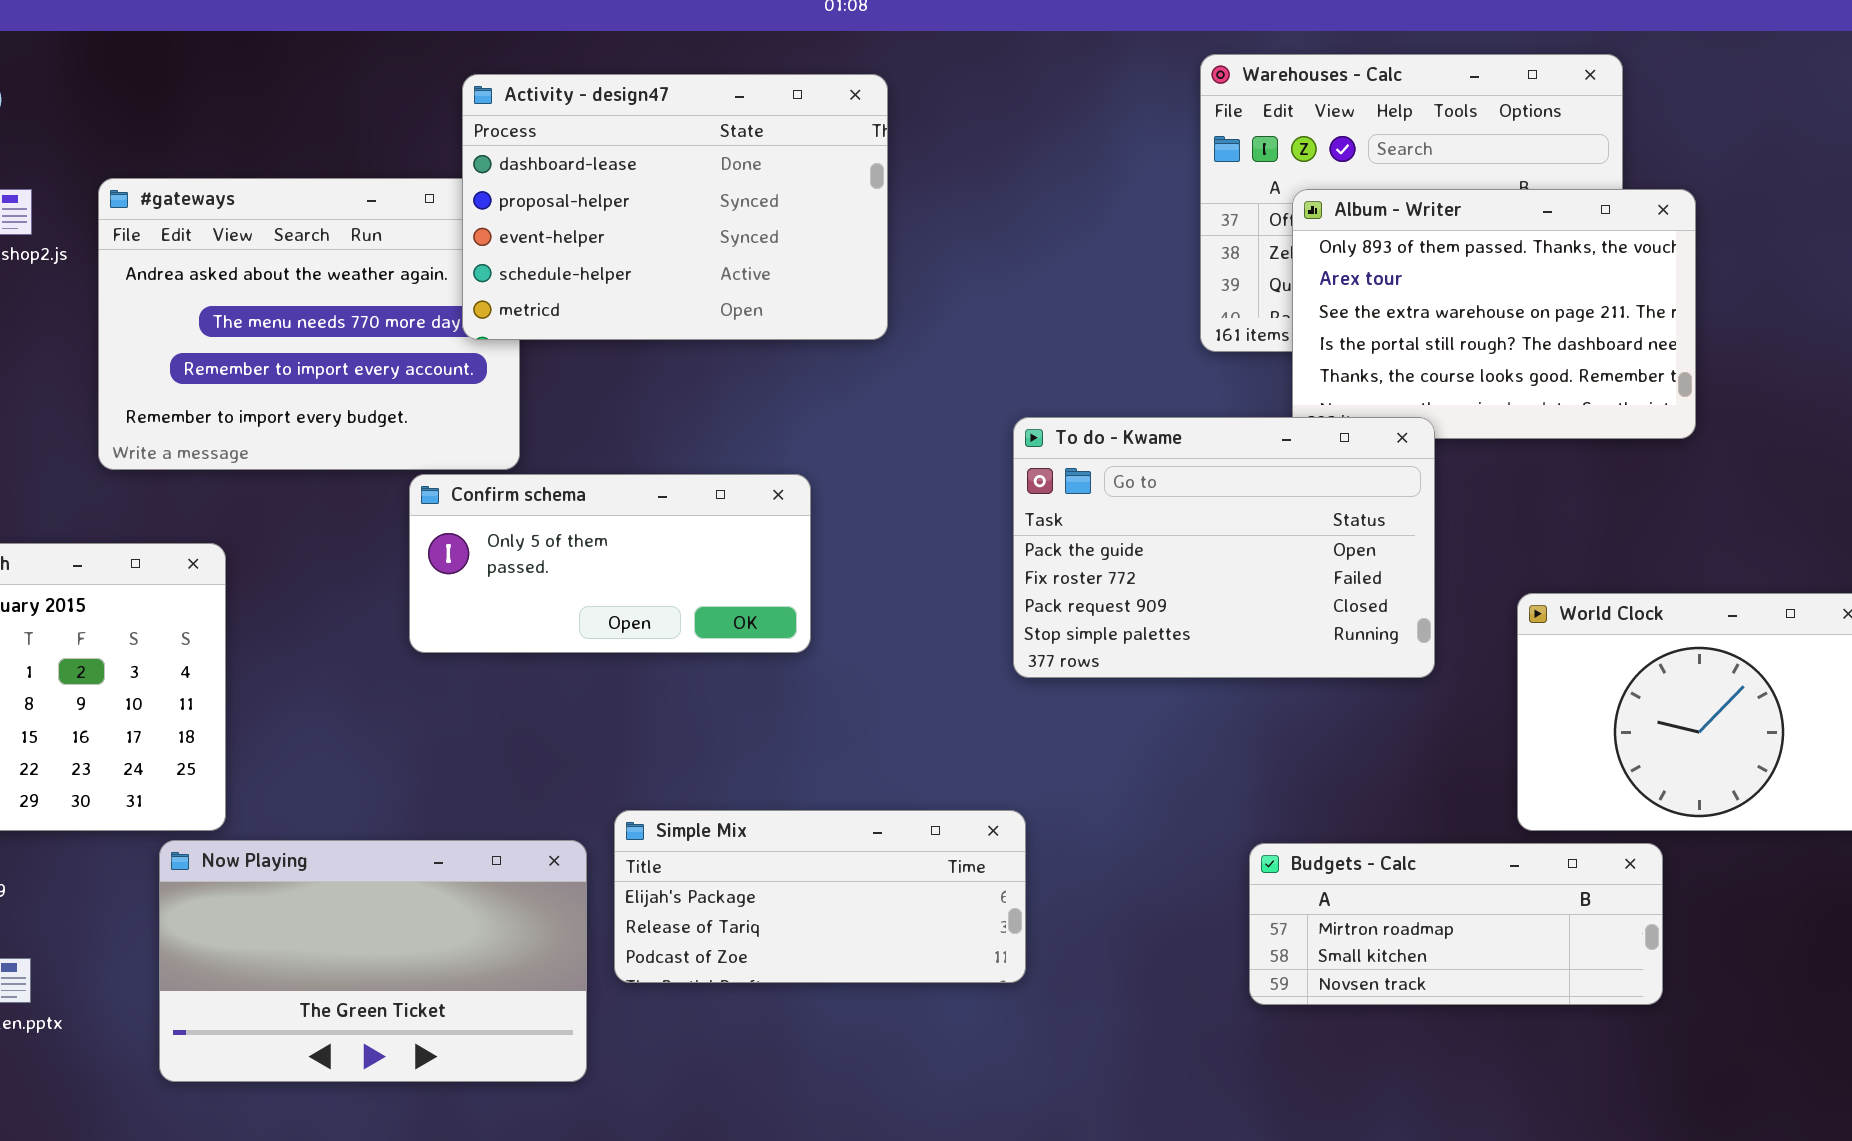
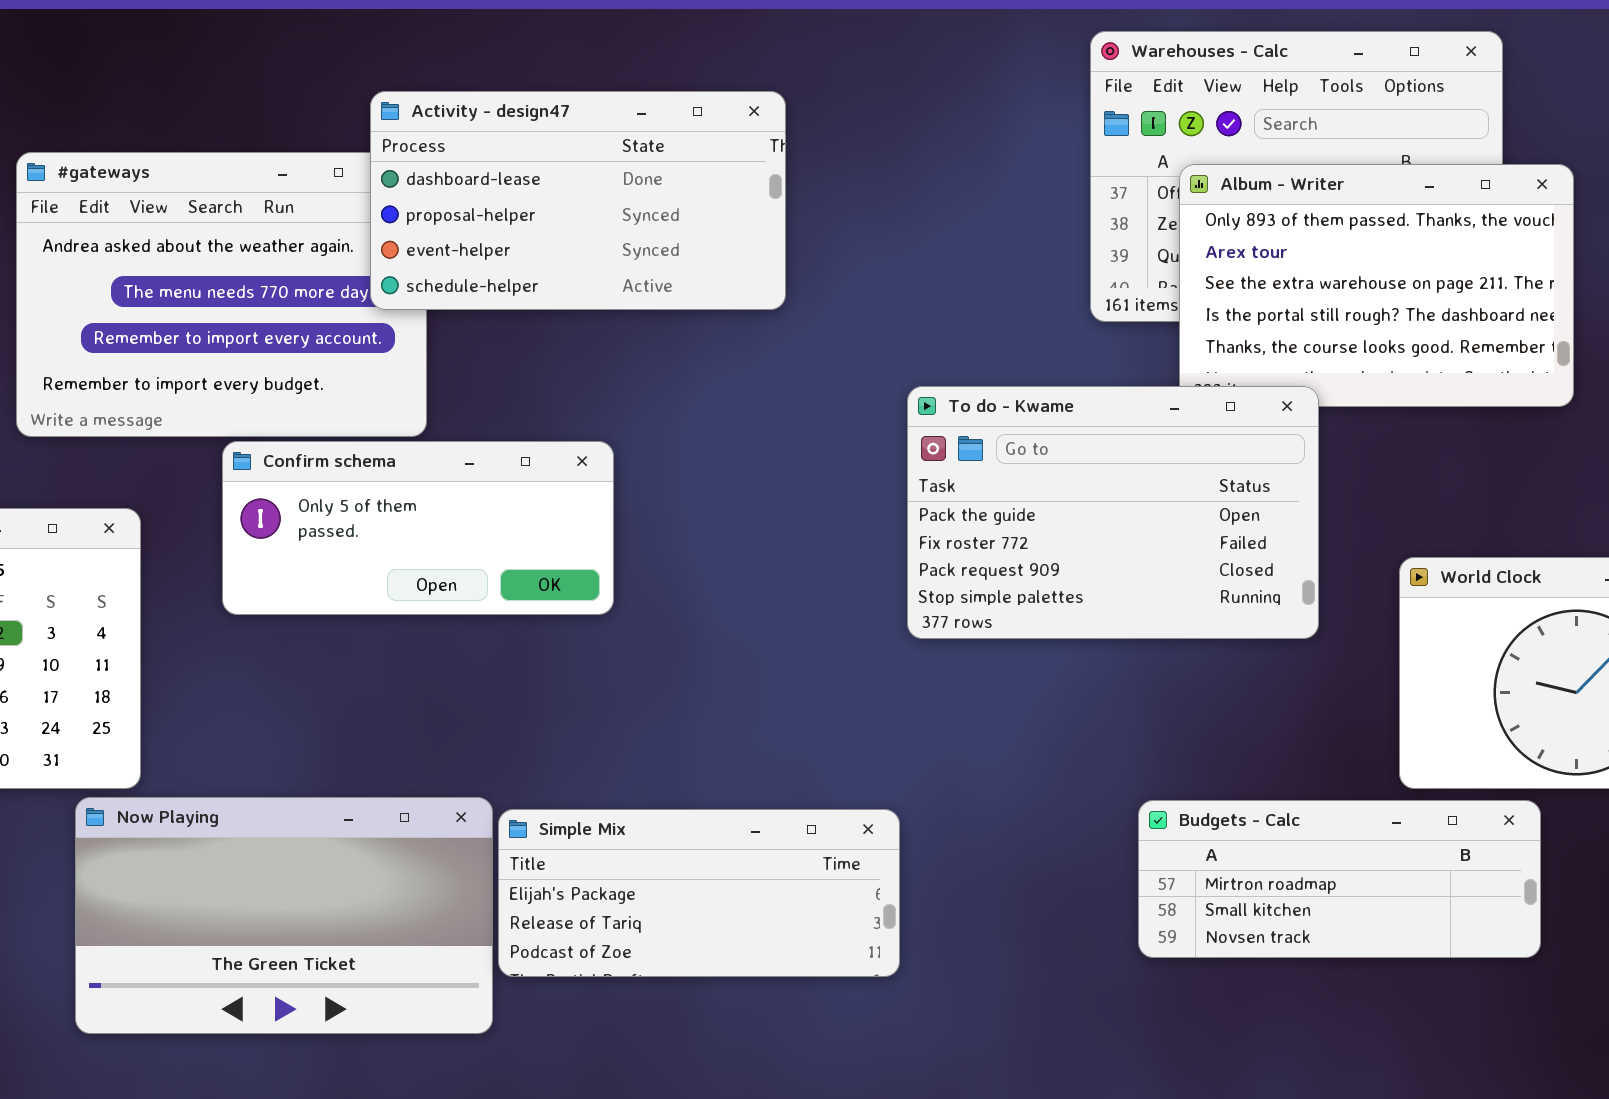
Activity - design47: [462,74,888,340] -> [370,91,786,310], resized
Confirm schema: [409,474,811,653] -> [222,441,614,615], moved
Simple Mix: [614,810,1026,983] -> [498,809,900,977], moved

